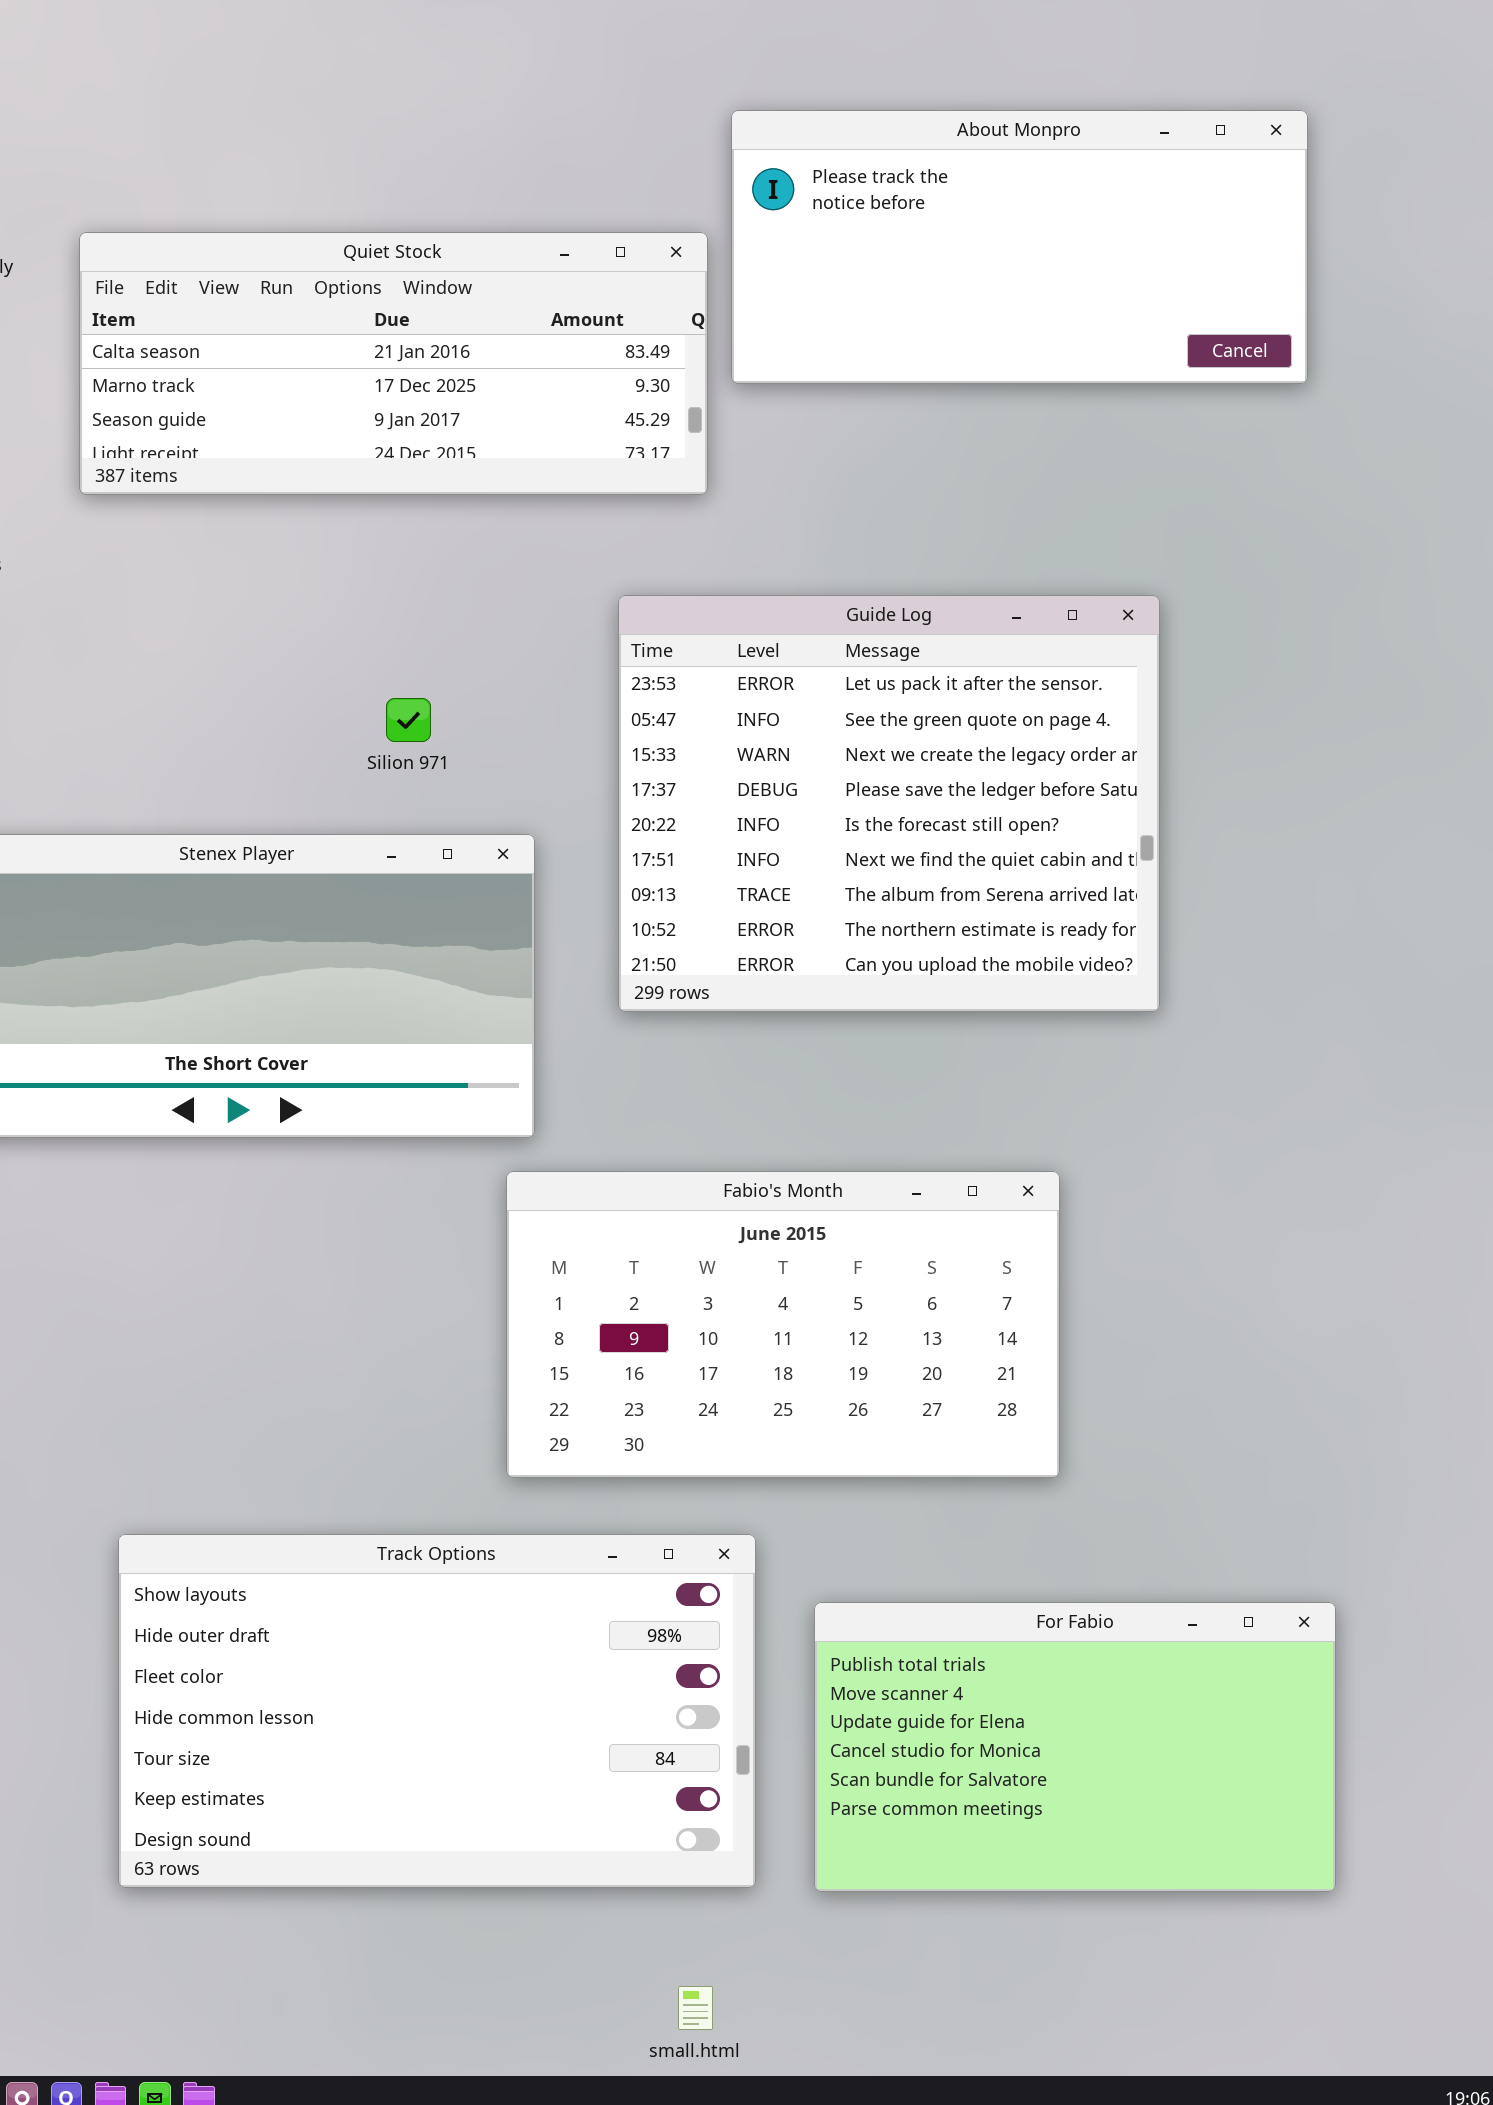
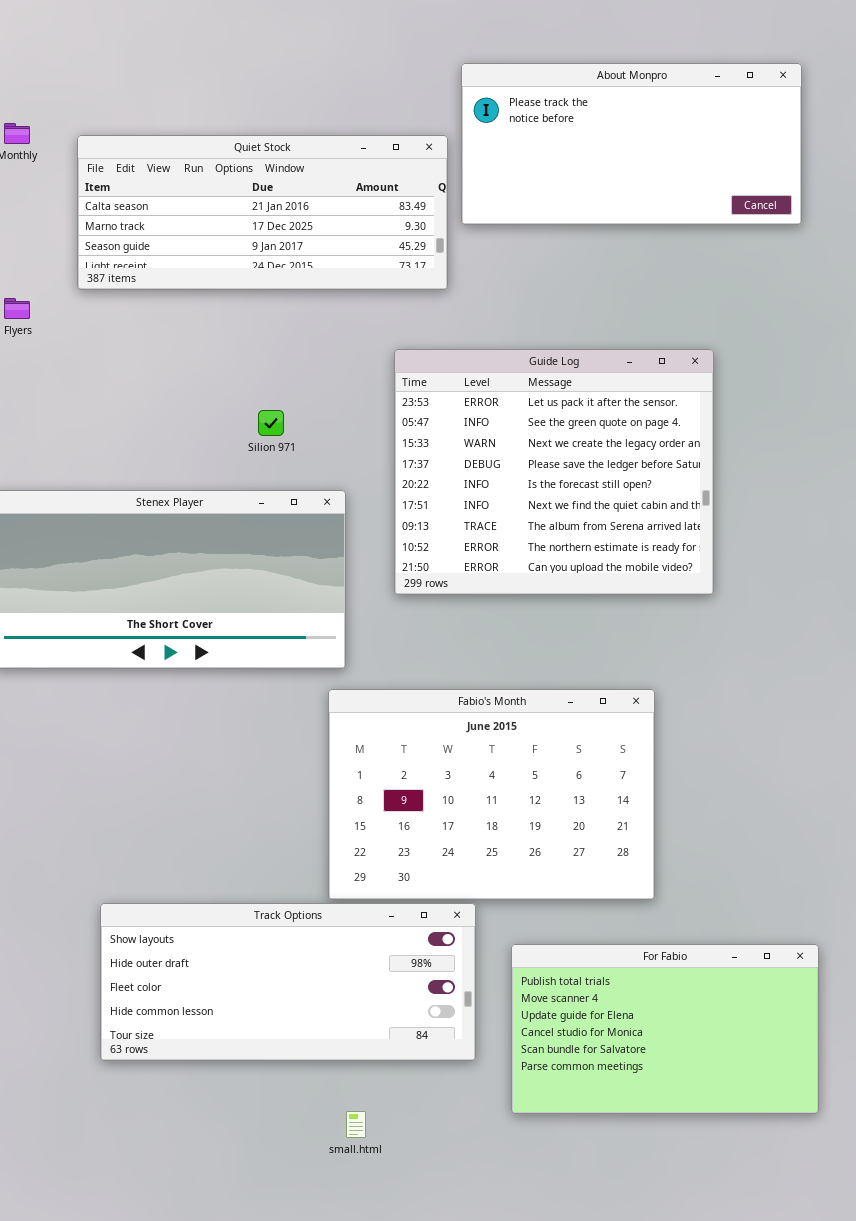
Fabio's Month: [506,1171,1060,1478] -> [328,689,655,900], resized
Track Options: [118,1534,756,1888] -> [100,903,476,1061], resized
small.html: [678,1986,713,2030] -> [346,1111,366,1138], moved

